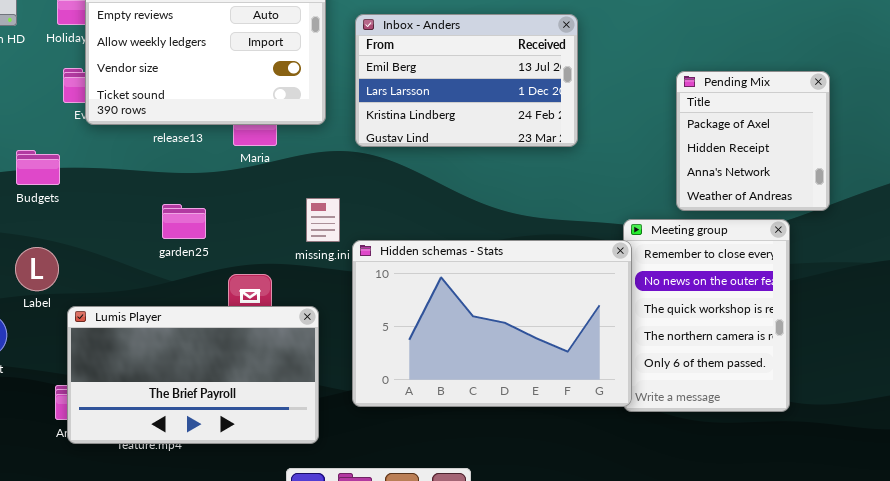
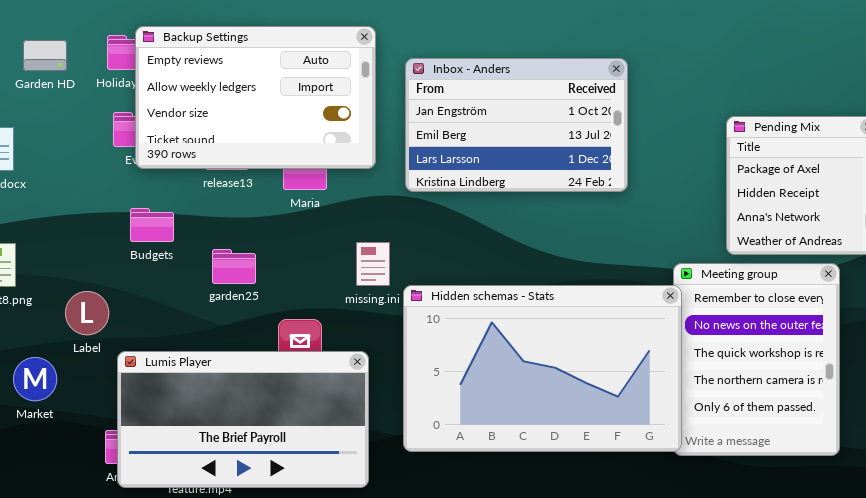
Inbox - Anders: [355,14,578,147] -> [405,58,628,192], scrolled up 1 row
Budgets: [16,150,60,185] -> [130,208,174,242], moved

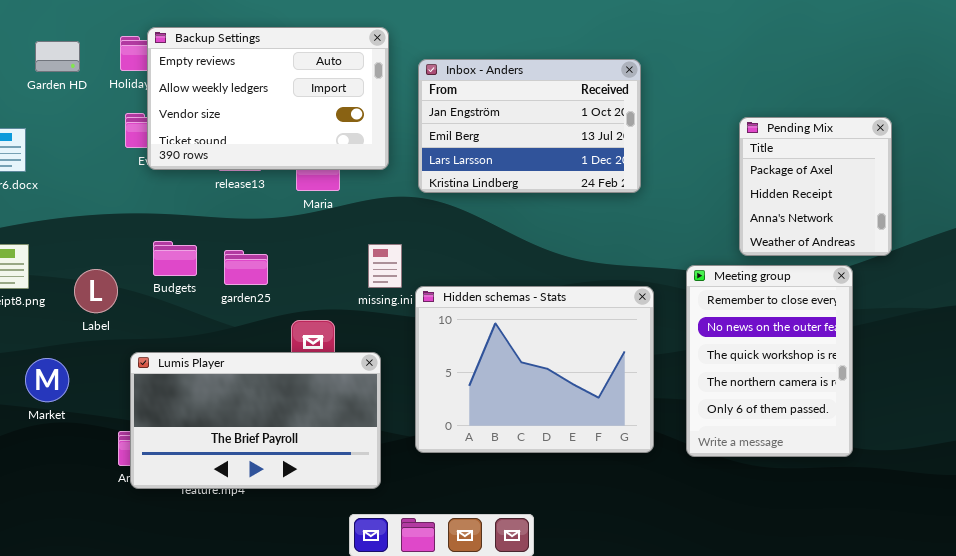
Budgets: [130,208,174,242] -> [153,241,197,276], moved
Hidden schemas - Stats: [403,285,682,452] -> [415,286,654,453], resized
Label: [65,291,109,335] -> [74,269,118,313], moved

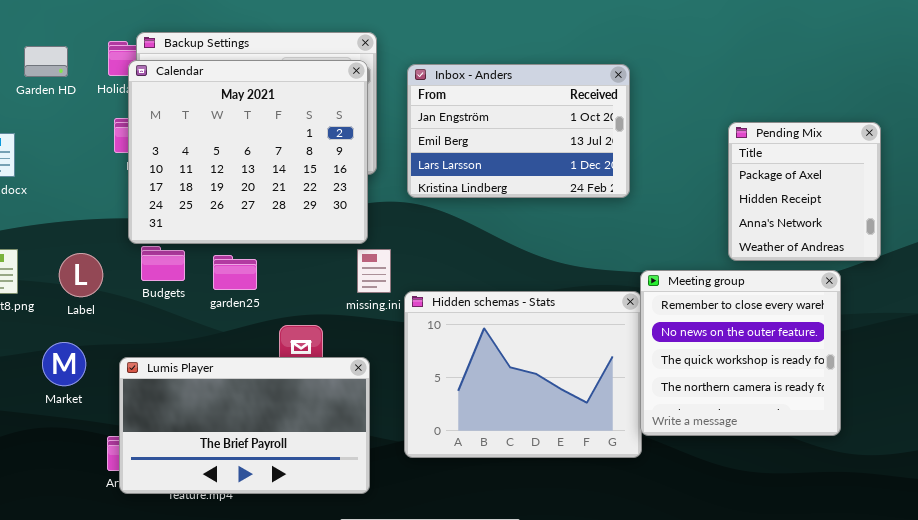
Calendar: none -> [128,60,368,244], opened
Meeting group: [686,265,853,457] -> [640,270,841,436], resized
Label: [74,269,118,313] -> [59,253,103,297], moved
Market: [25,358,69,402] -> [42,342,86,386], moved

